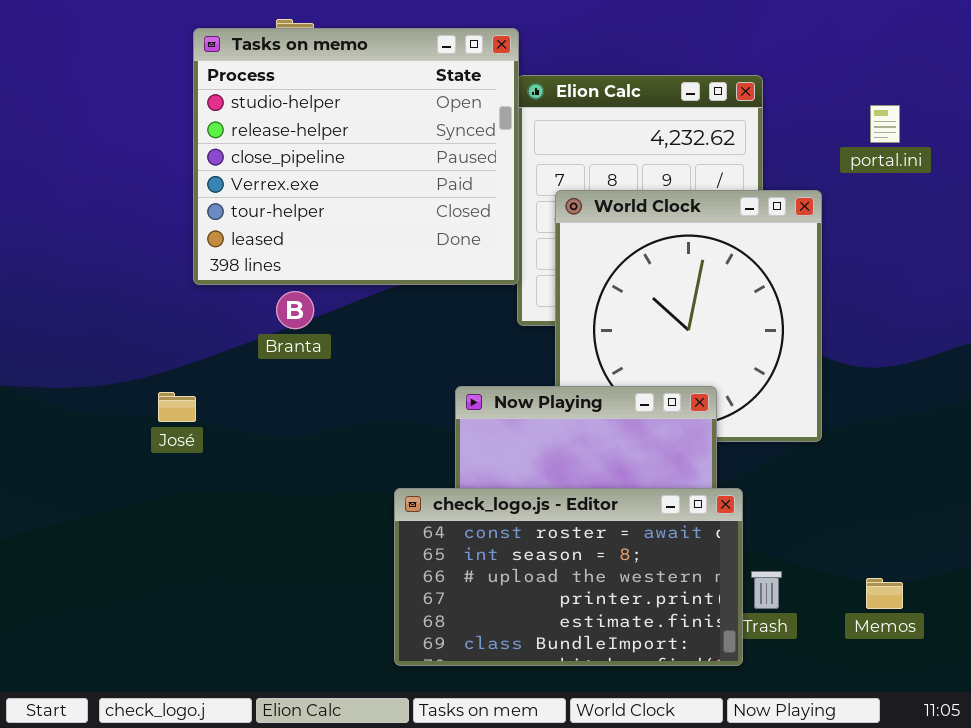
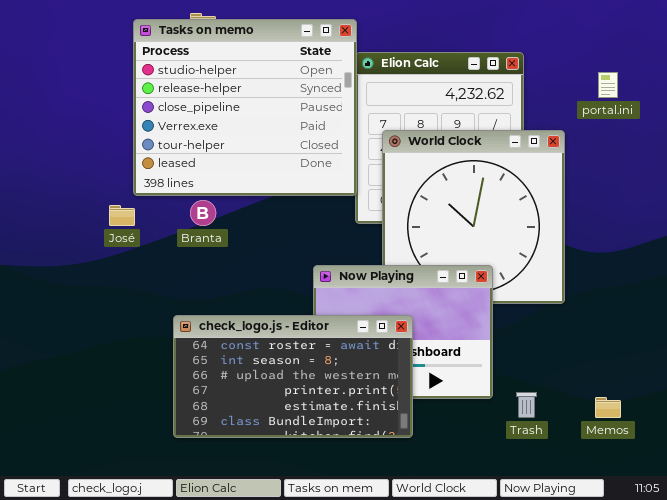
José: [158,392,196,422] -> [109,205,135,226], moved
check_logo.js - Editor: [394,488,743,666] -> [173,315,413,438], moved

